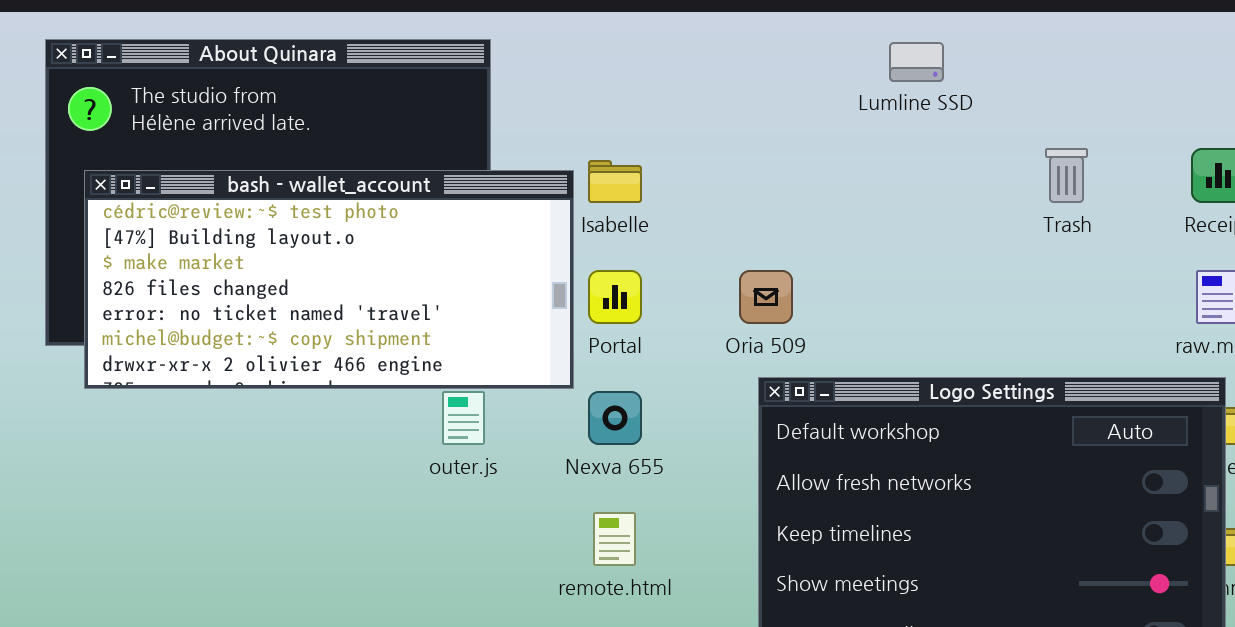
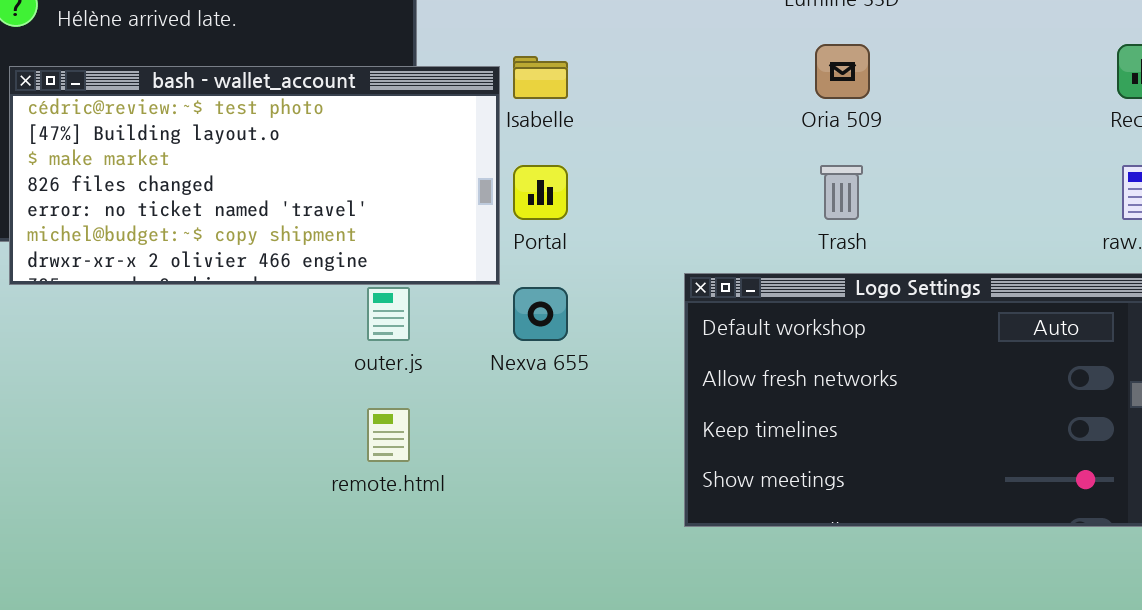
Trash: [1045,148,1088,203] -> [820,165,863,220], moved
Oria 509: [739,270,793,324] -> [815,44,870,99], moved
remote.html: [593,512,636,566] -> [367,408,410,462], moved

